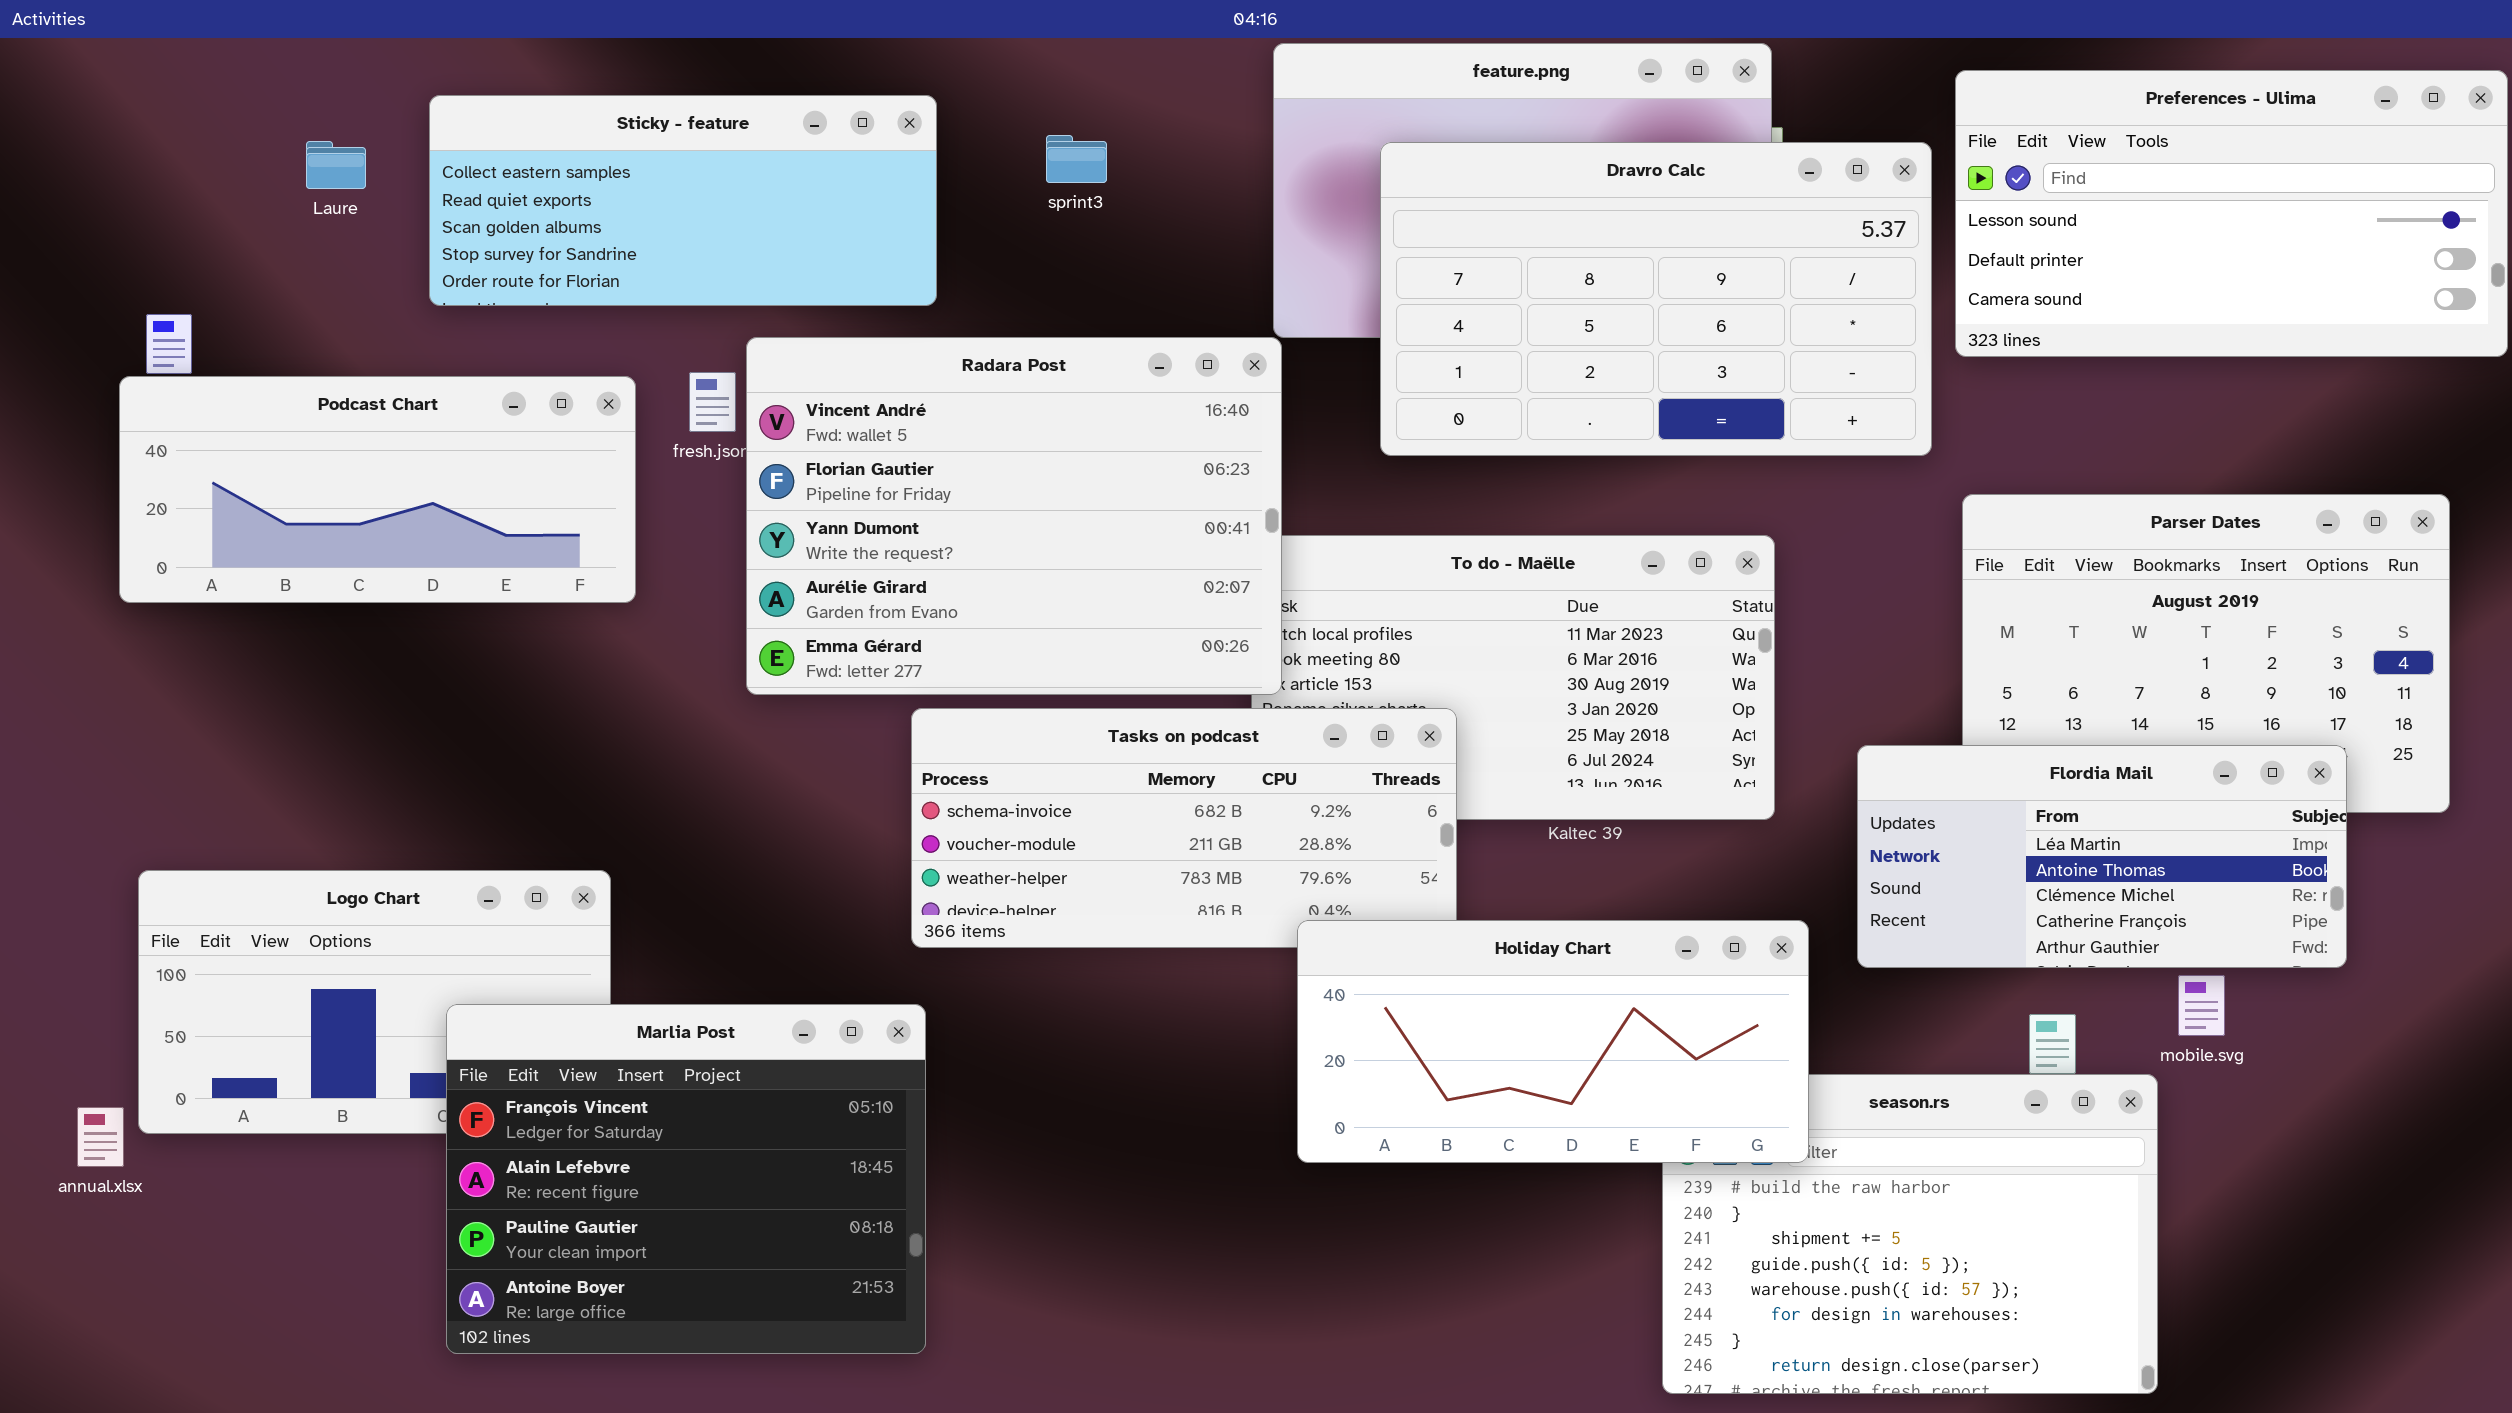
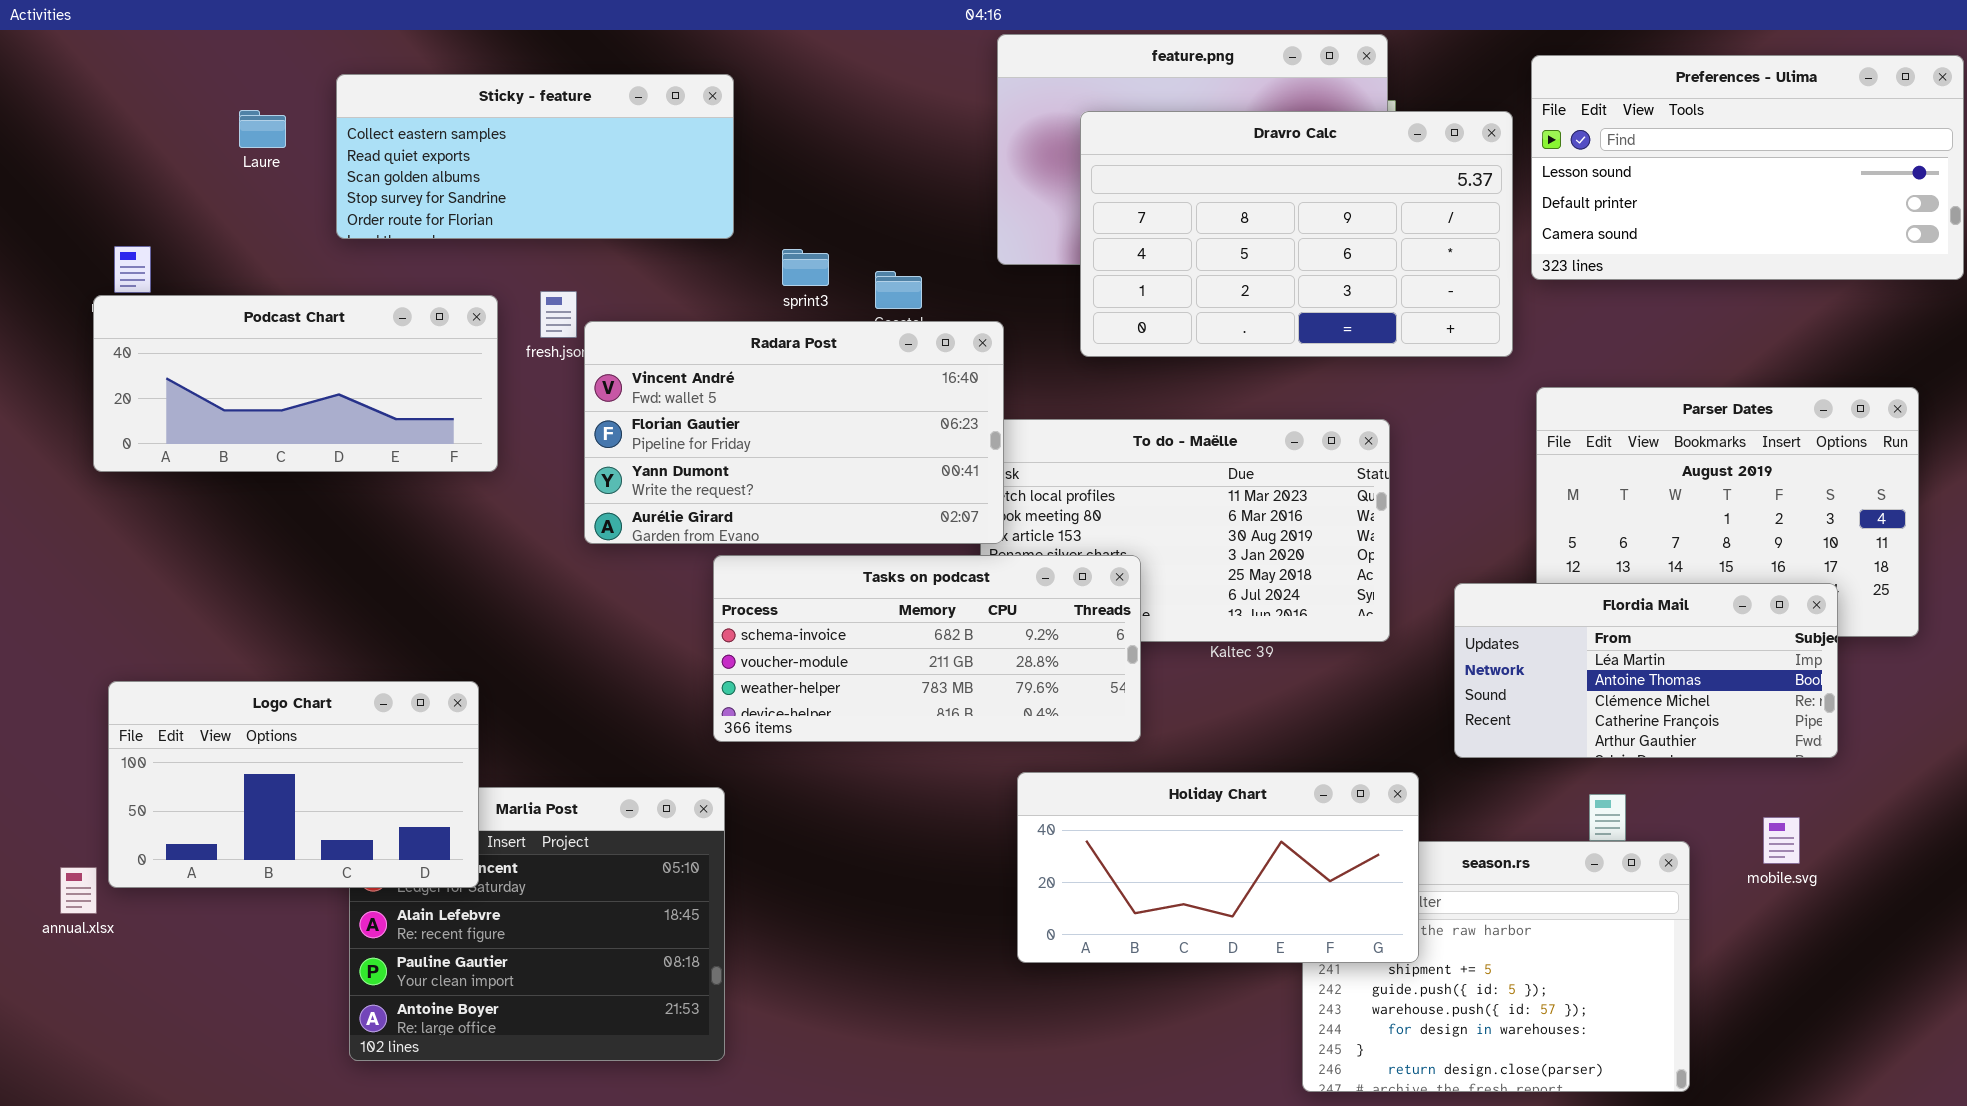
sprint3: [1046,135,1107,183] -> [782,249,829,286], moved
Radara Post: [746,337,1282,695] -> [584,321,1004,544], resized
Logo Chart: [138,870,611,1134] -> [108,681,479,888], raised
Holiday Chart: [1297,920,1809,1163] -> [1017,772,1419,963], moved
mobile.svg: [2178,975,2225,1036] -> [1763,817,1800,864], moved

